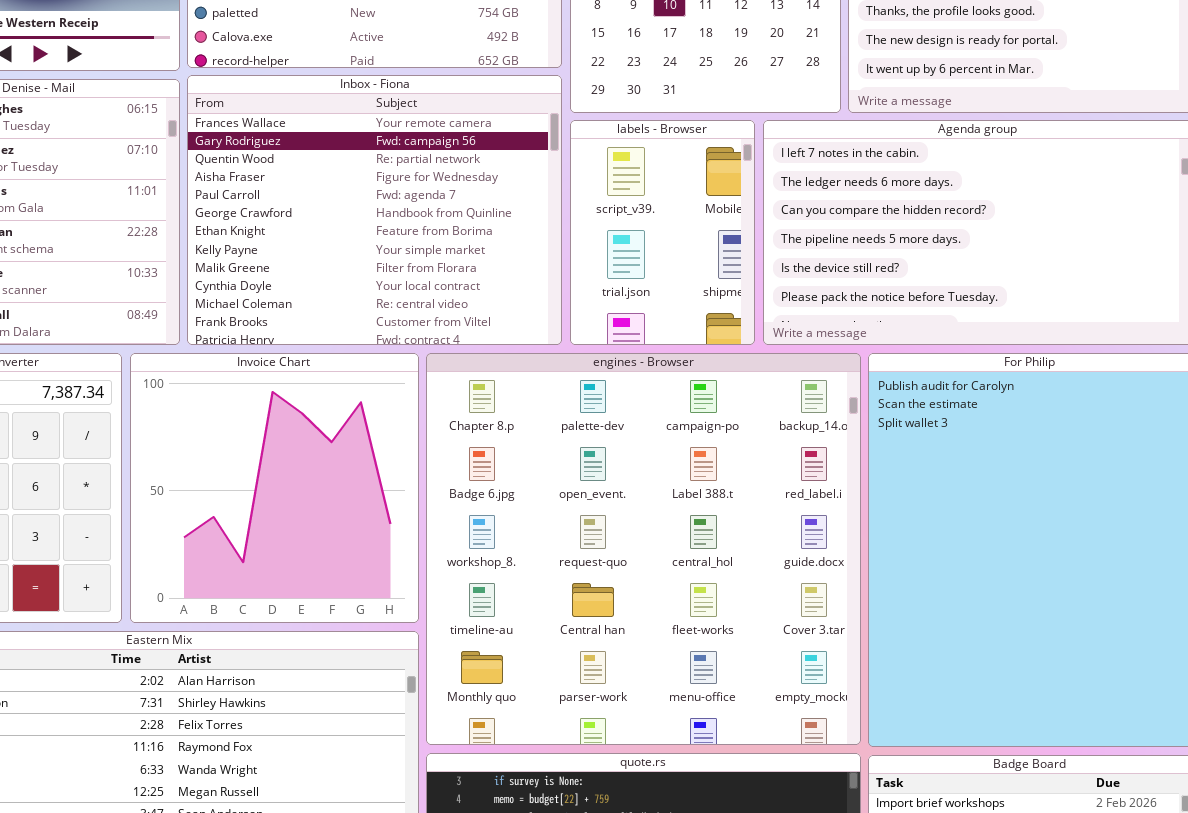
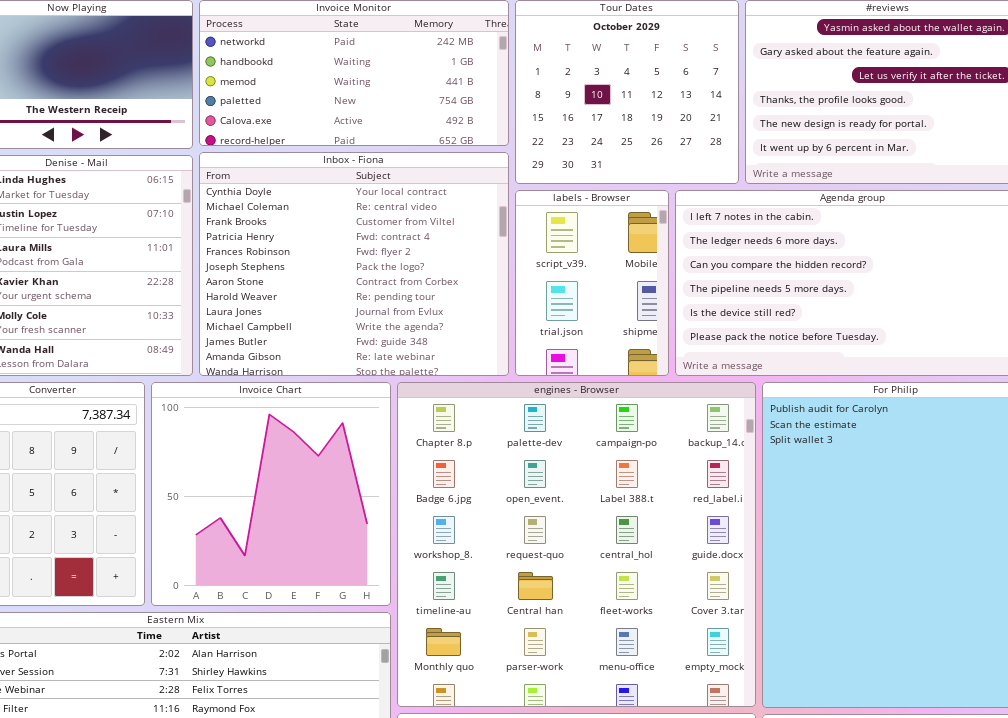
Inbox - Fiona: [187,75,562,345] -> [199,152,509,376], scrolled down 9 rows

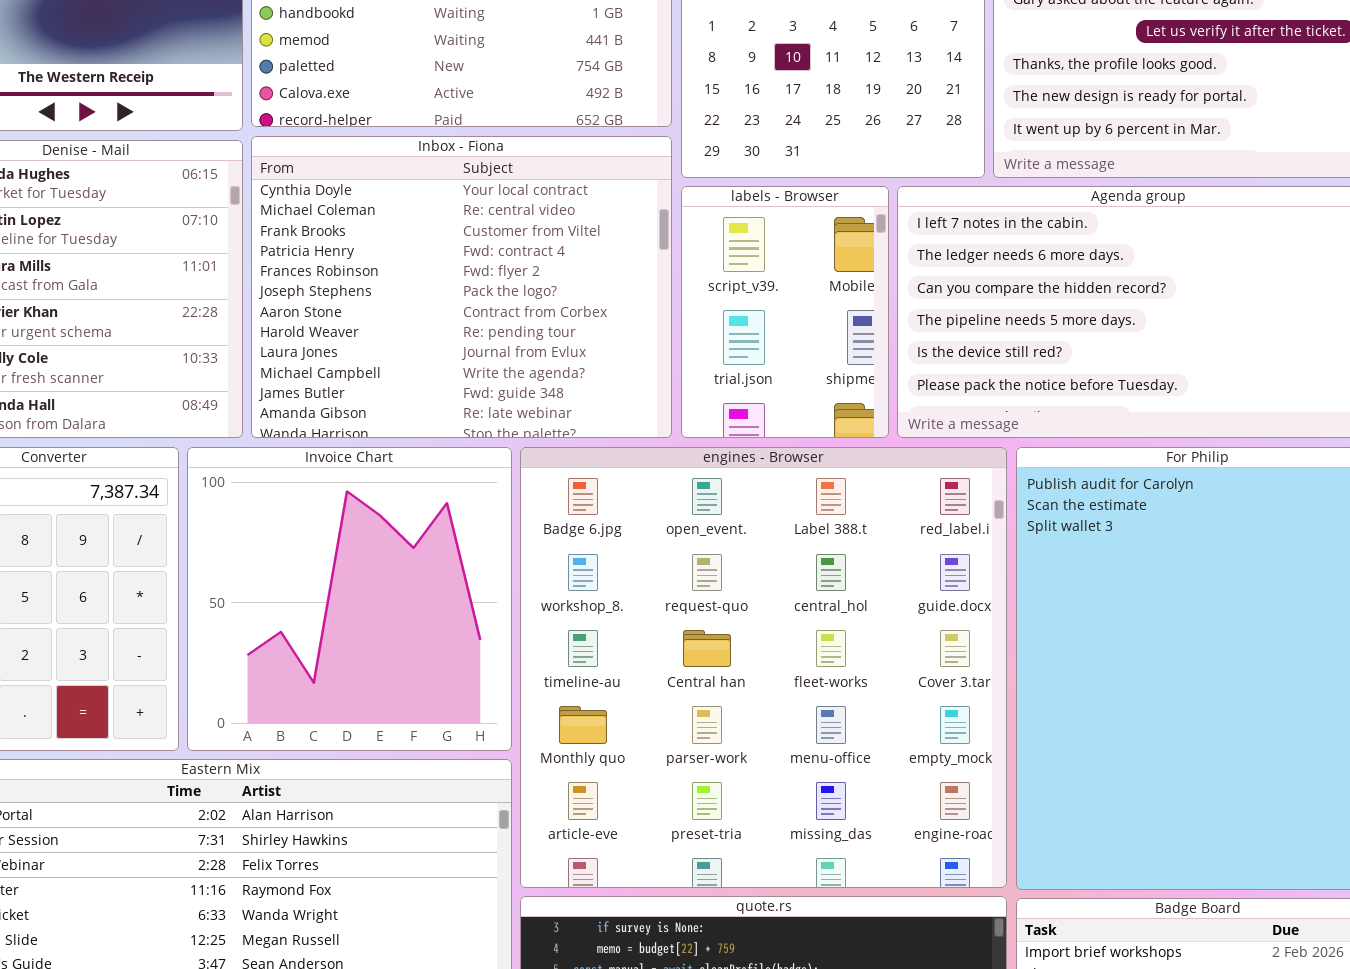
engines - Browser: [397,382,756,707] -> [520,447,1007,888], scrolled down 1 row

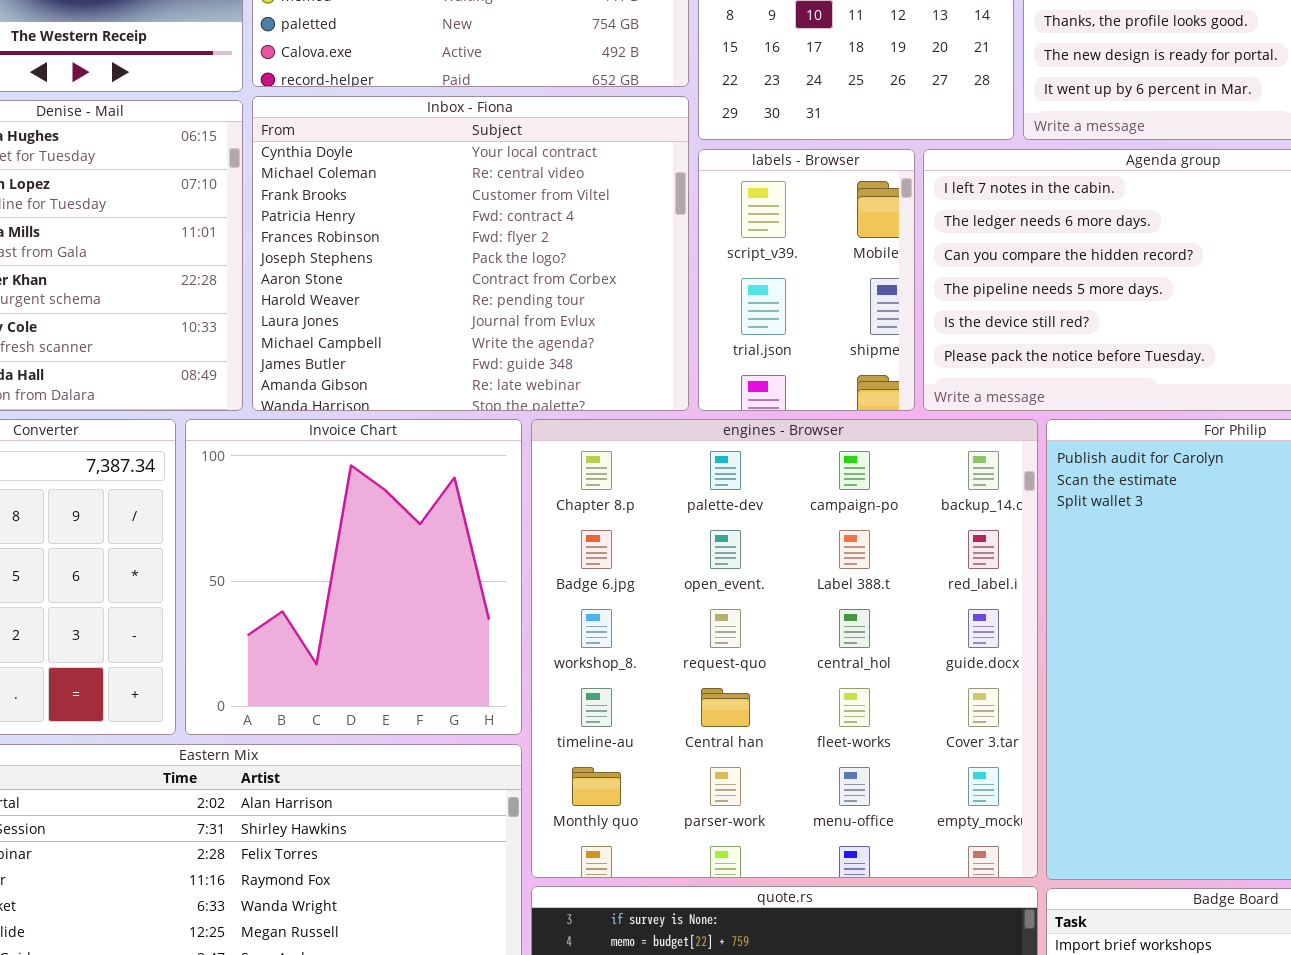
engines - Browser: [520,447,1007,888] -> [531,419,1038,878], scrolled up 1 row

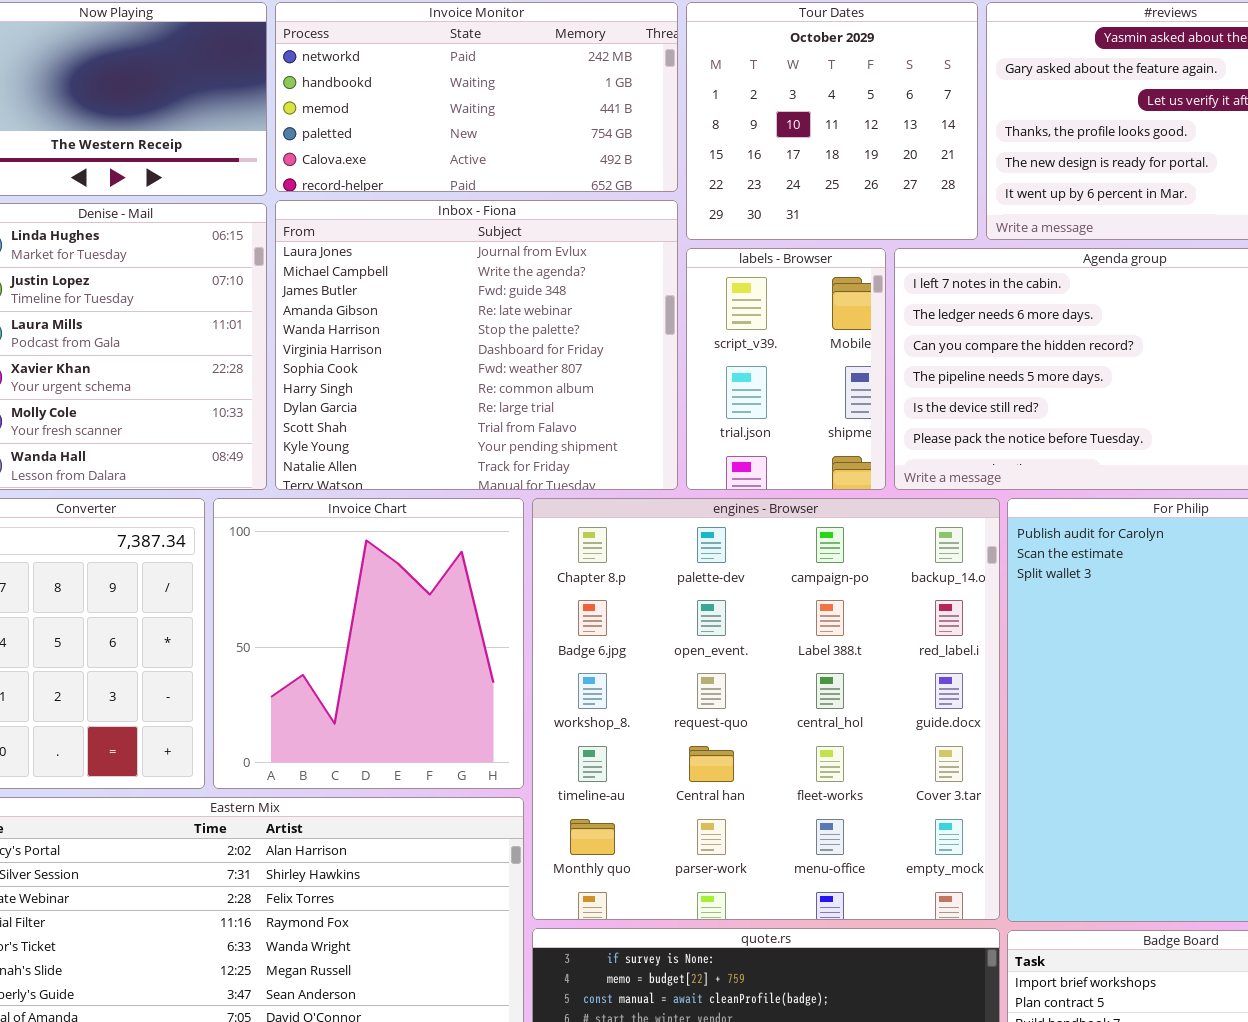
Inbox - Fiona: [252,96,689,411] -> [275,200,678,490], scrolled down 8 rows

